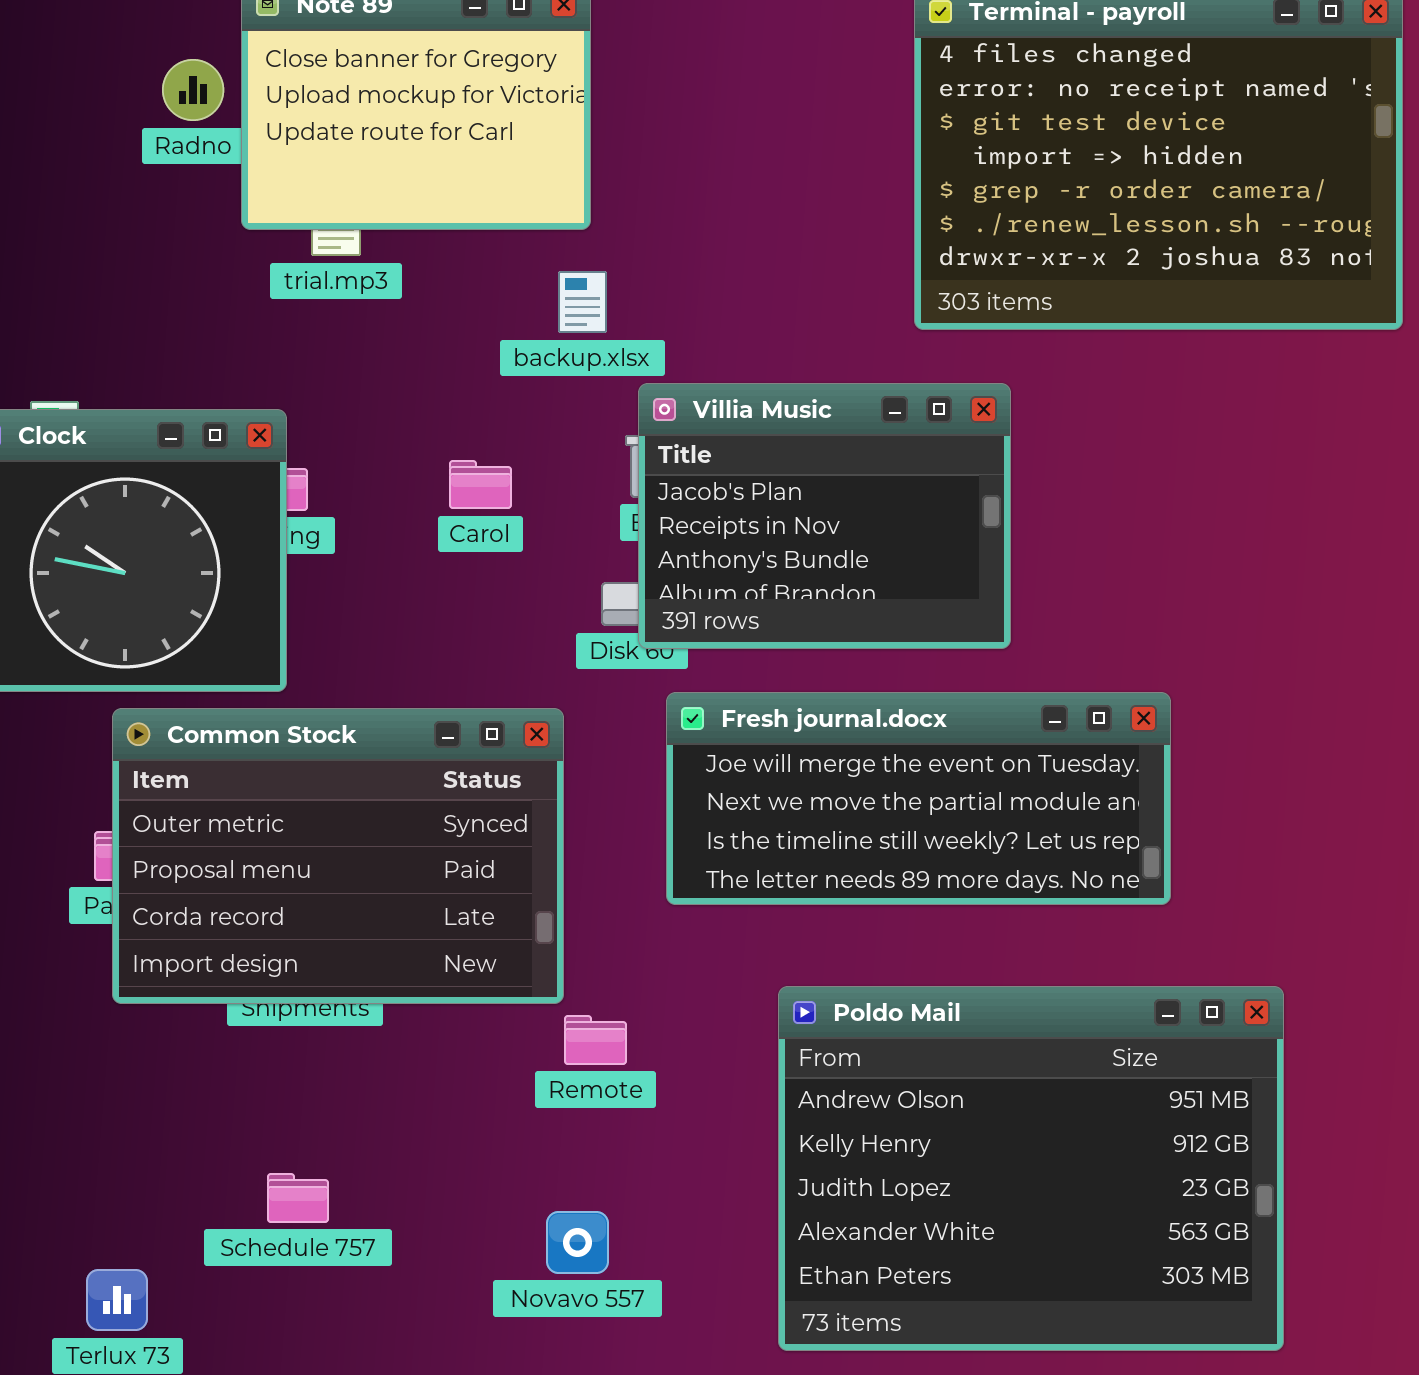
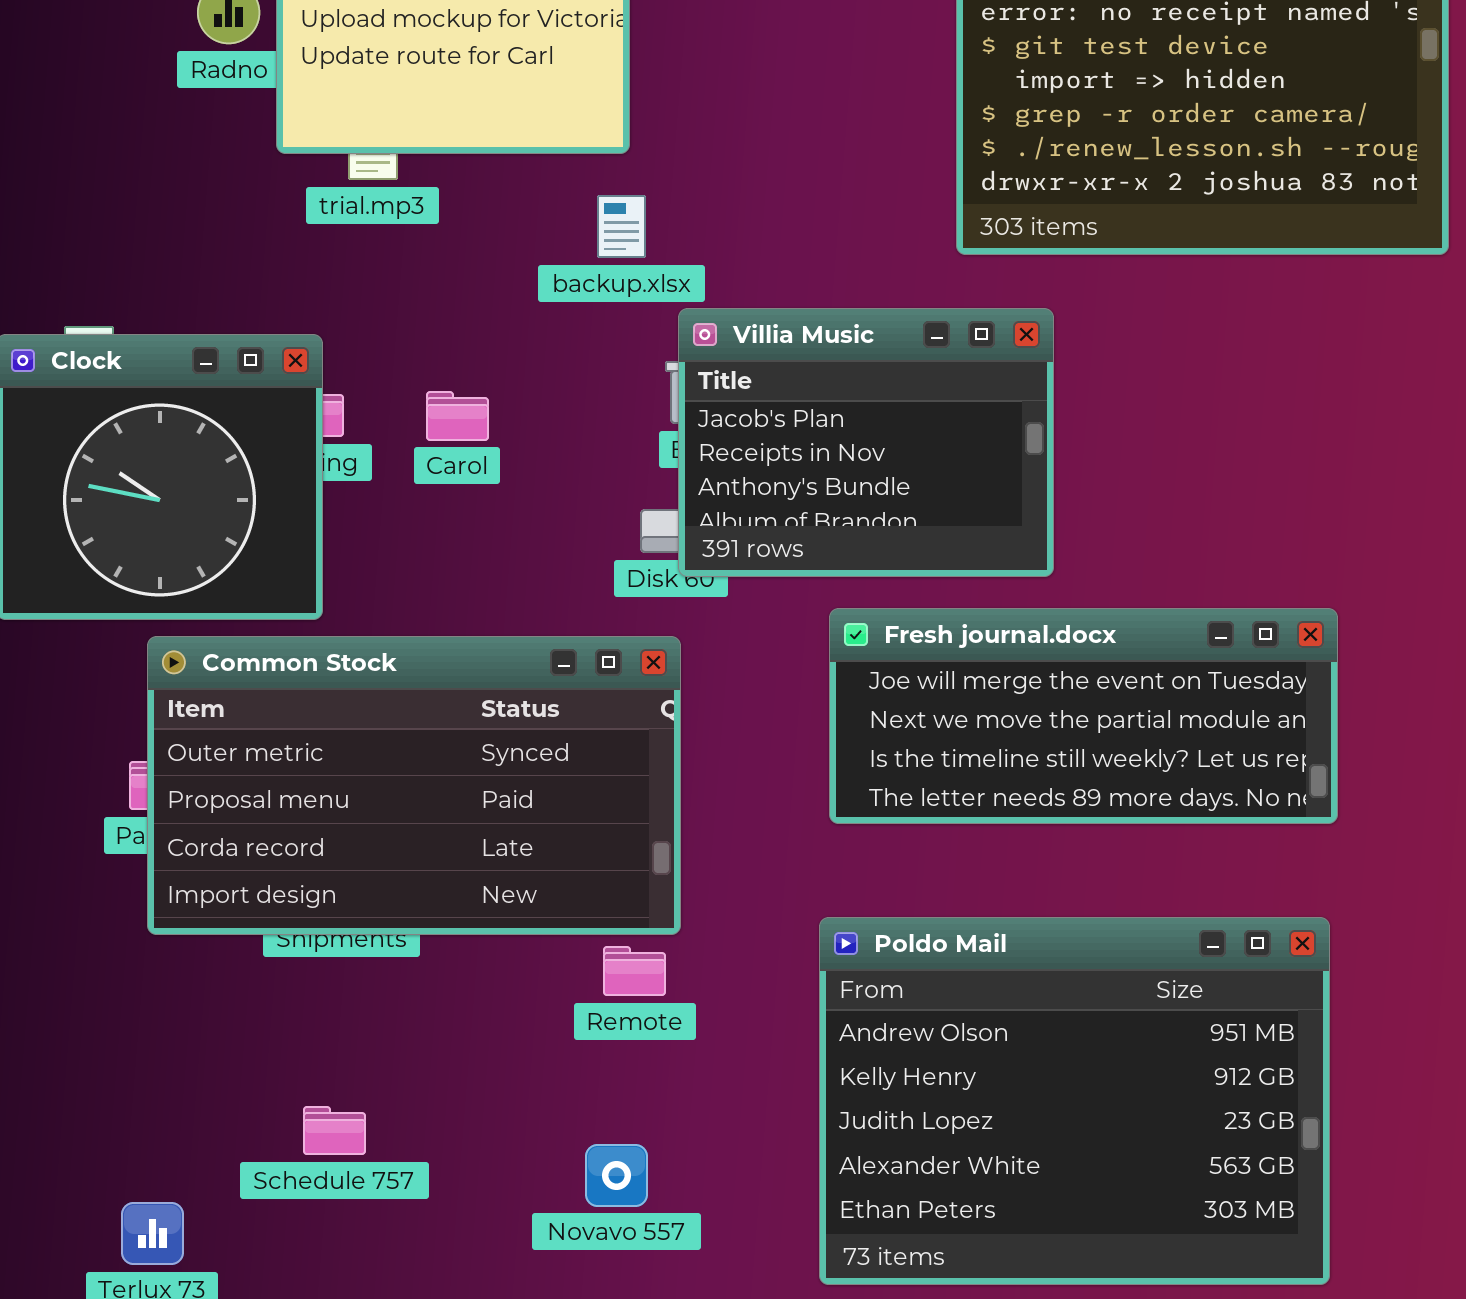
Carol: [449,460,512,509] -> [426,391,489,441], moved
Fresh journal.docx: [666,692,1171,905] -> [829,608,1338,824], moved
Common Stock: [112,708,564,1004] -> [147,636,681,935], resized

